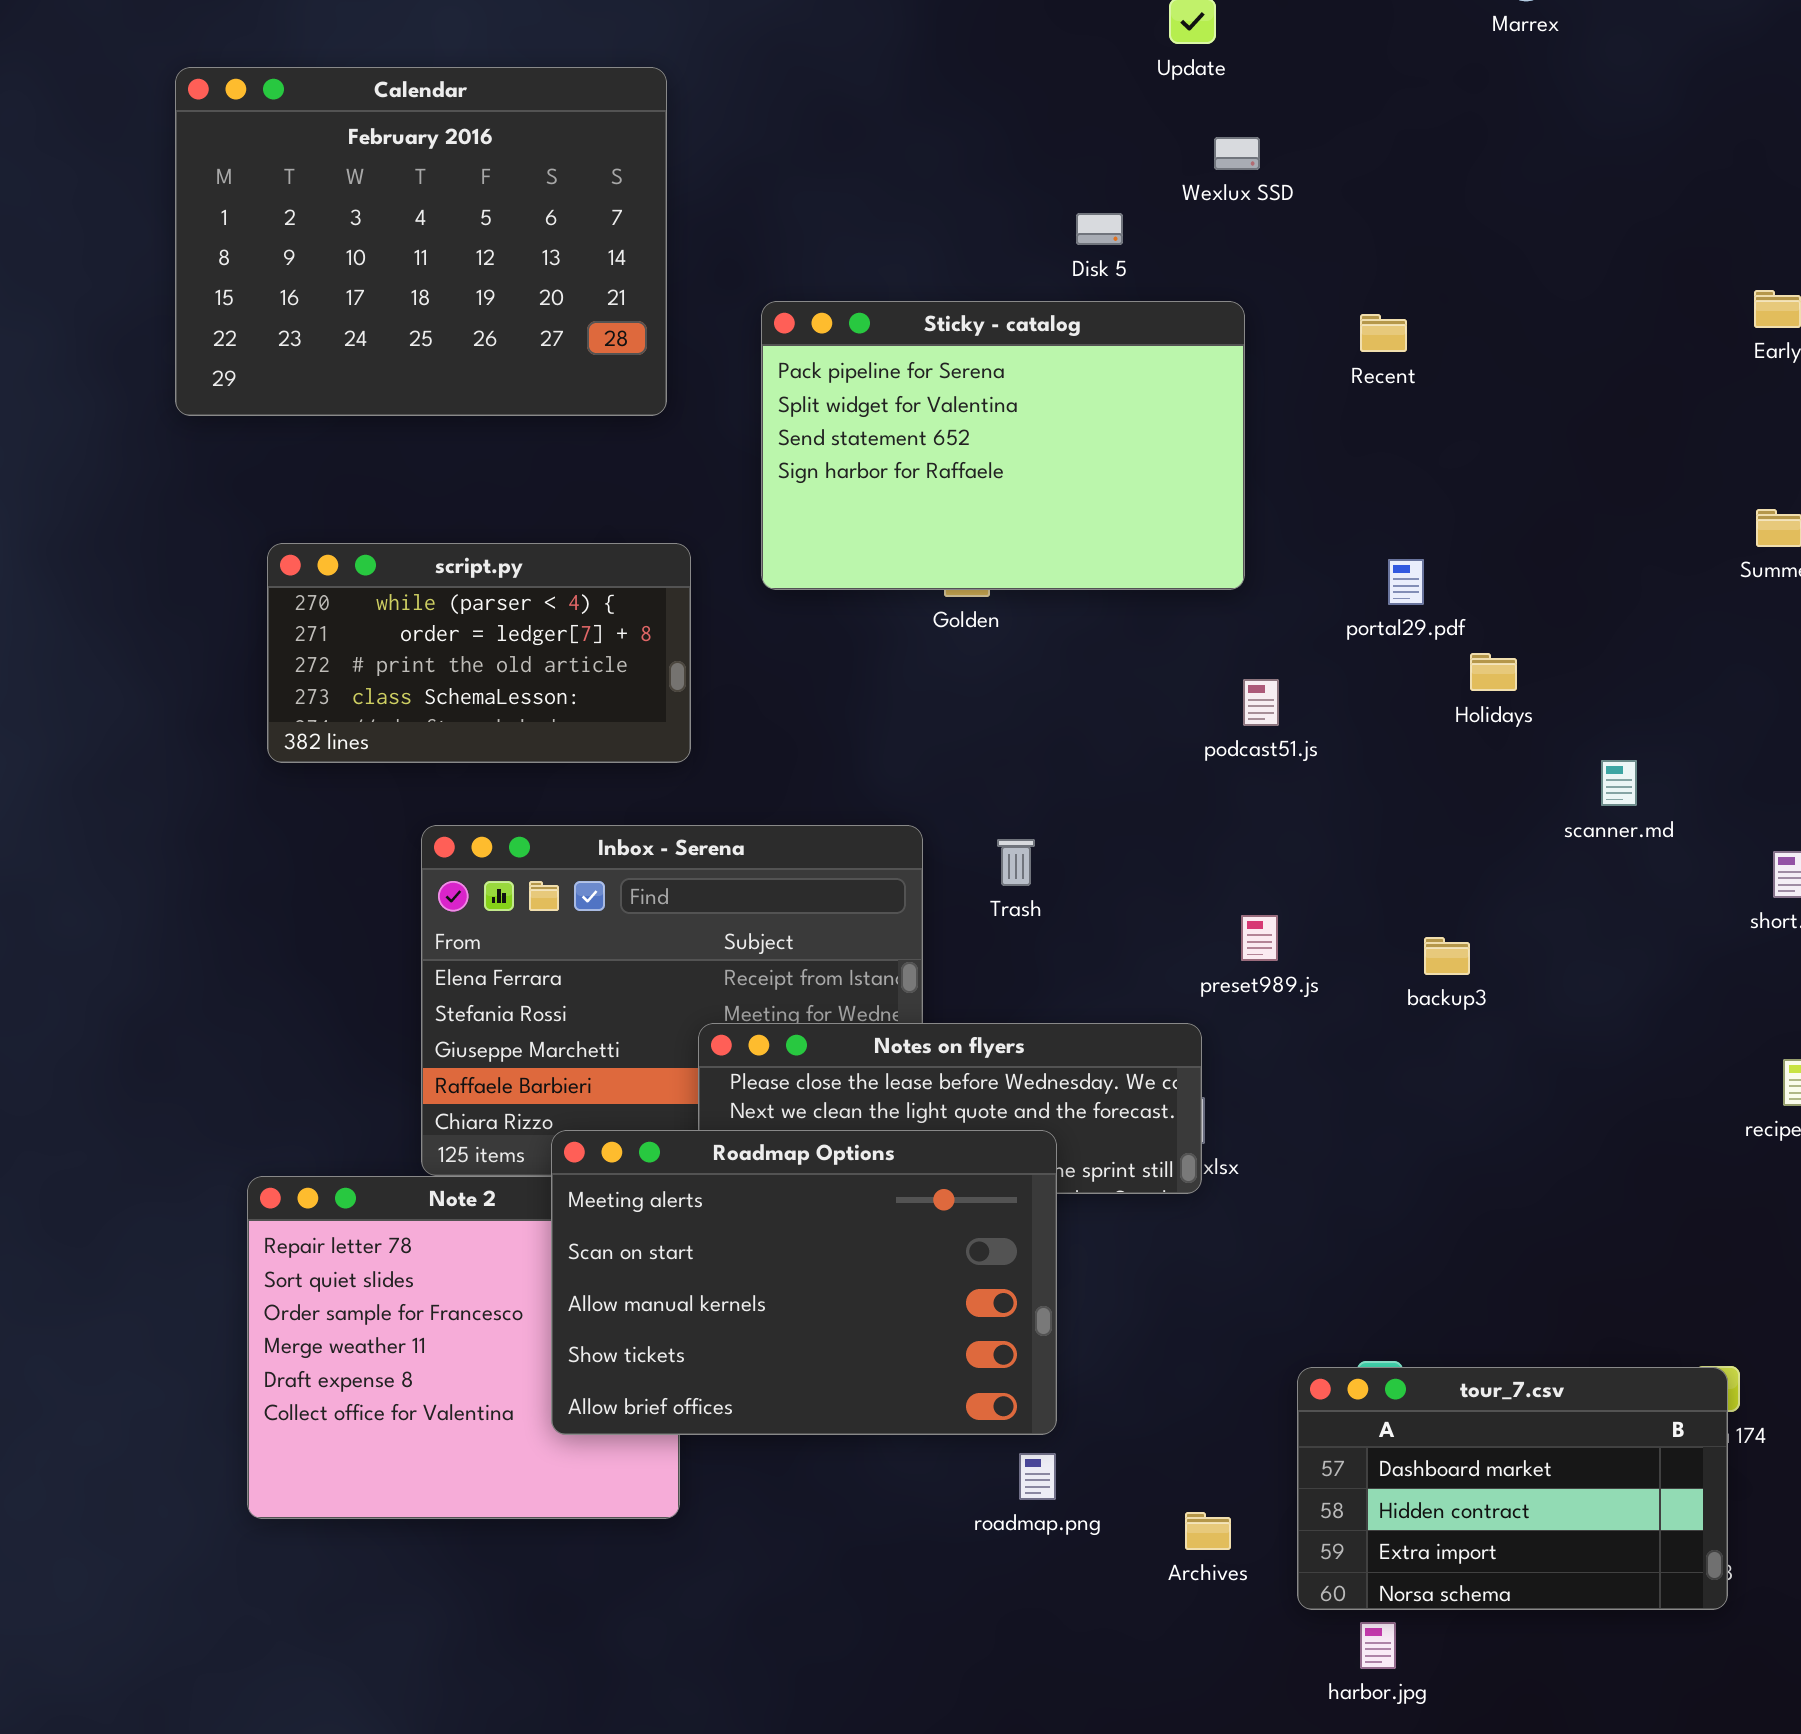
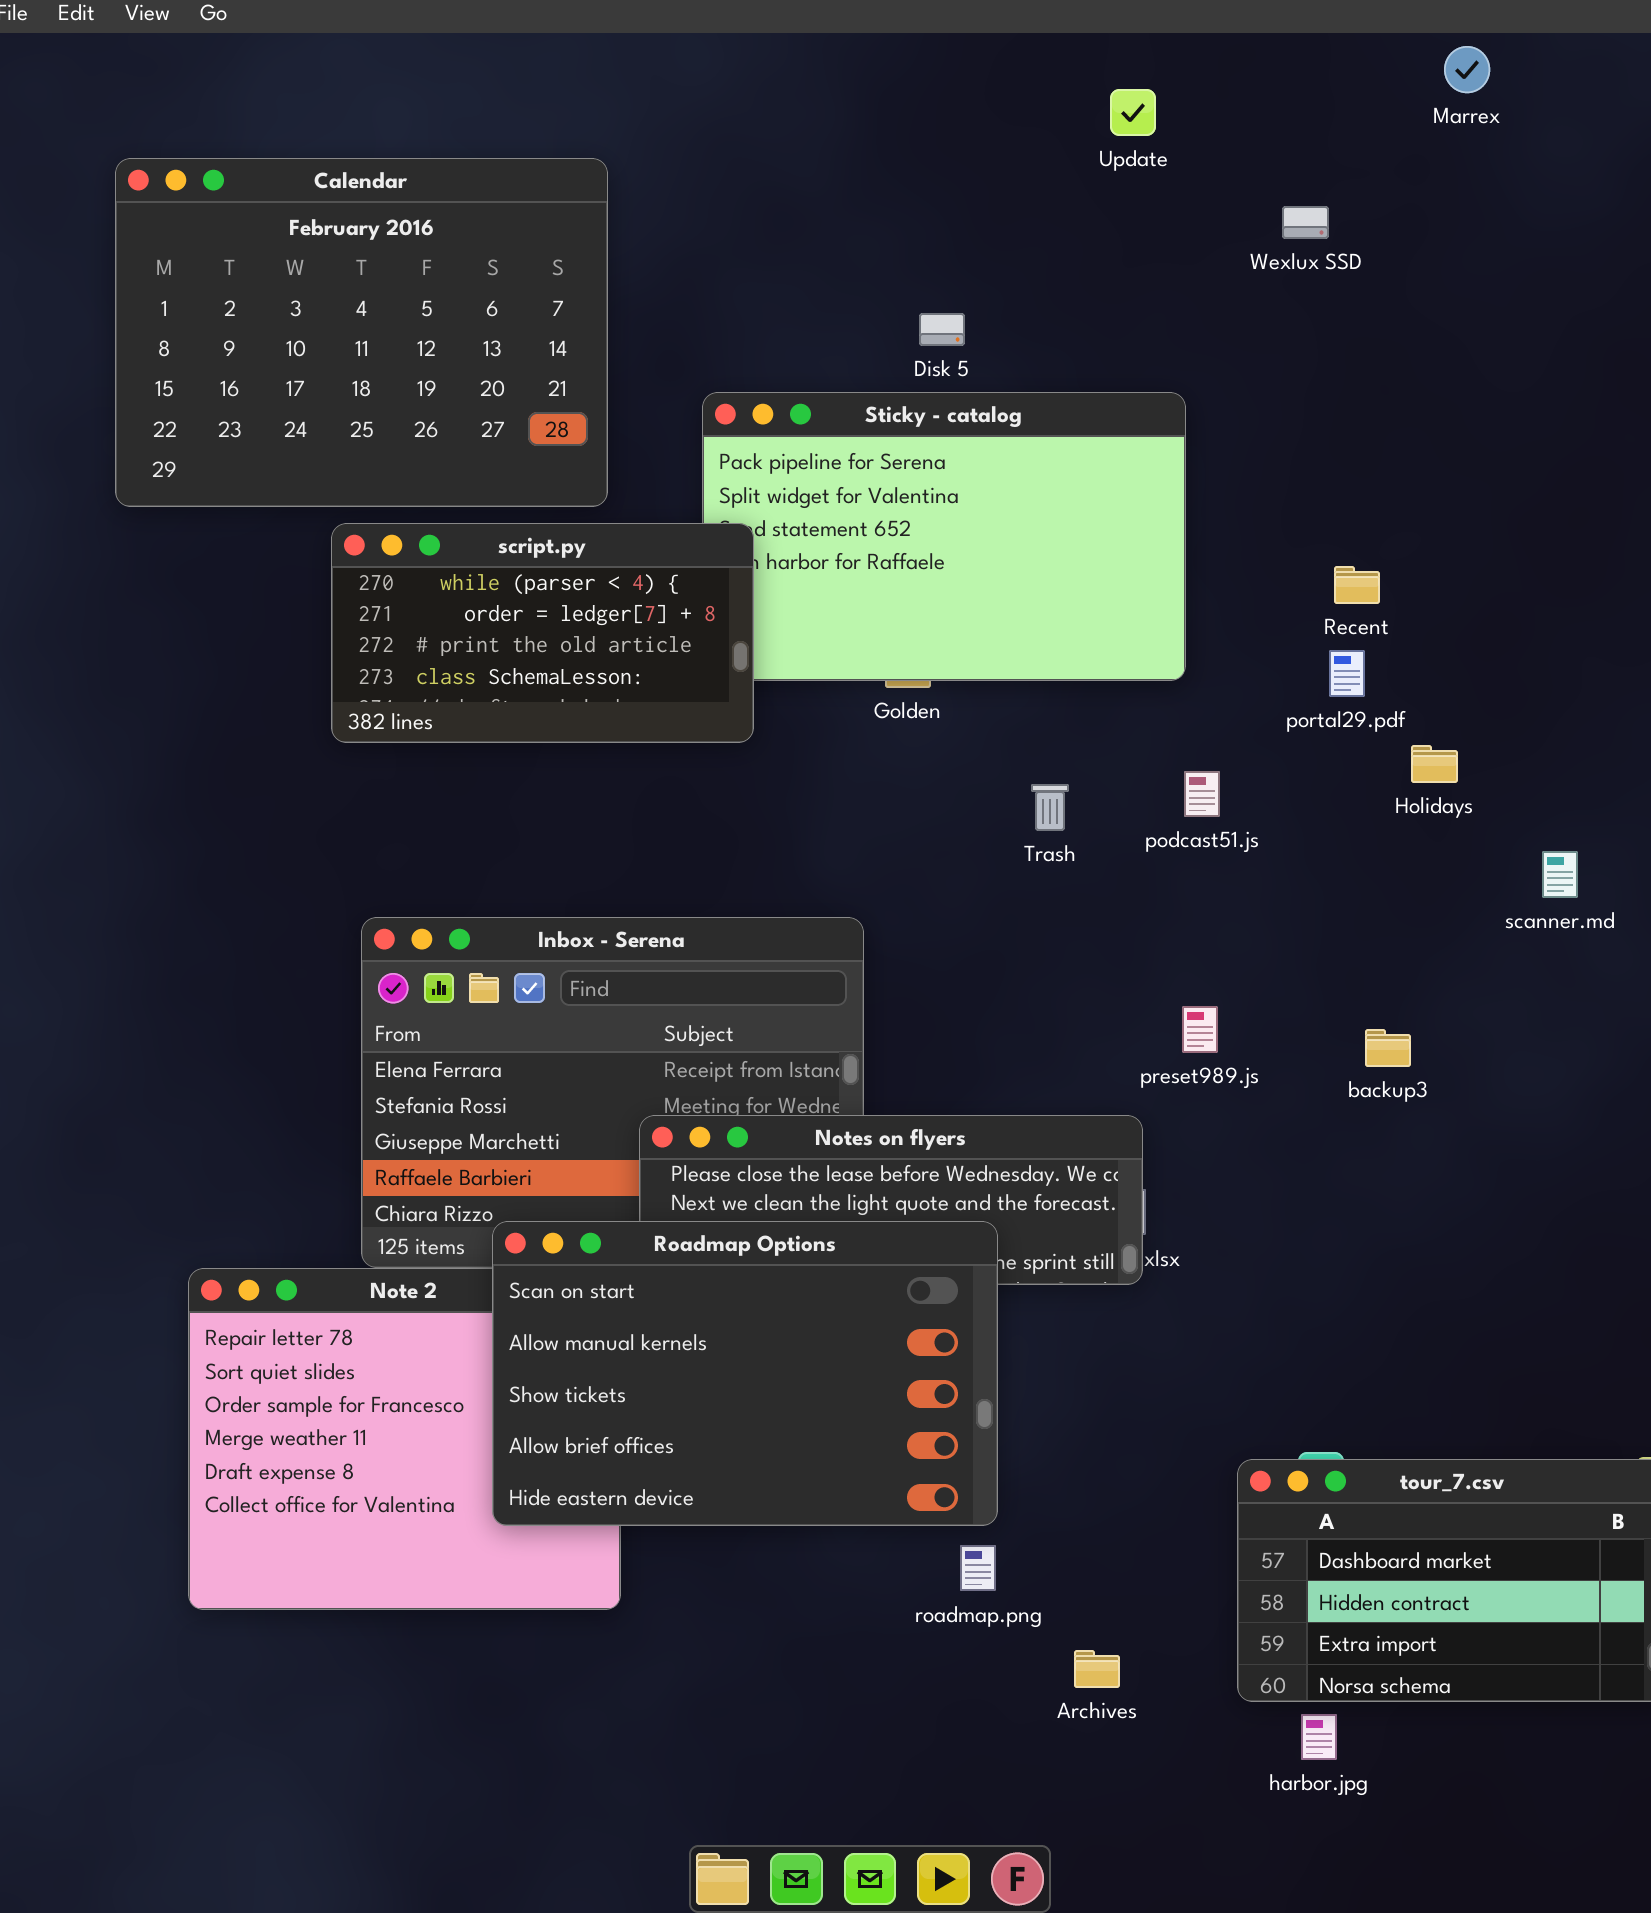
Wexlux SSD: [1214,137,1260,170] -> [1282,206,1329,239], moved
Disk 5: [1076,213,1123,245] -> [919,313,965,346], moved
Recent: [1360,314,1407,352] -> [1334,566,1380,604], moved
script.py: [267,543,691,763] -> [331,523,754,743], moved
Trash: [997,839,1035,886] -> [1031,784,1069,831], moved
Roadmap Options: [551,1130,1057,1435] -> [492,1221,998,1526], scrolled down 1 row
Archives: [1185,1512,1231,1550] -> [1074,1650,1120,1688], moved

